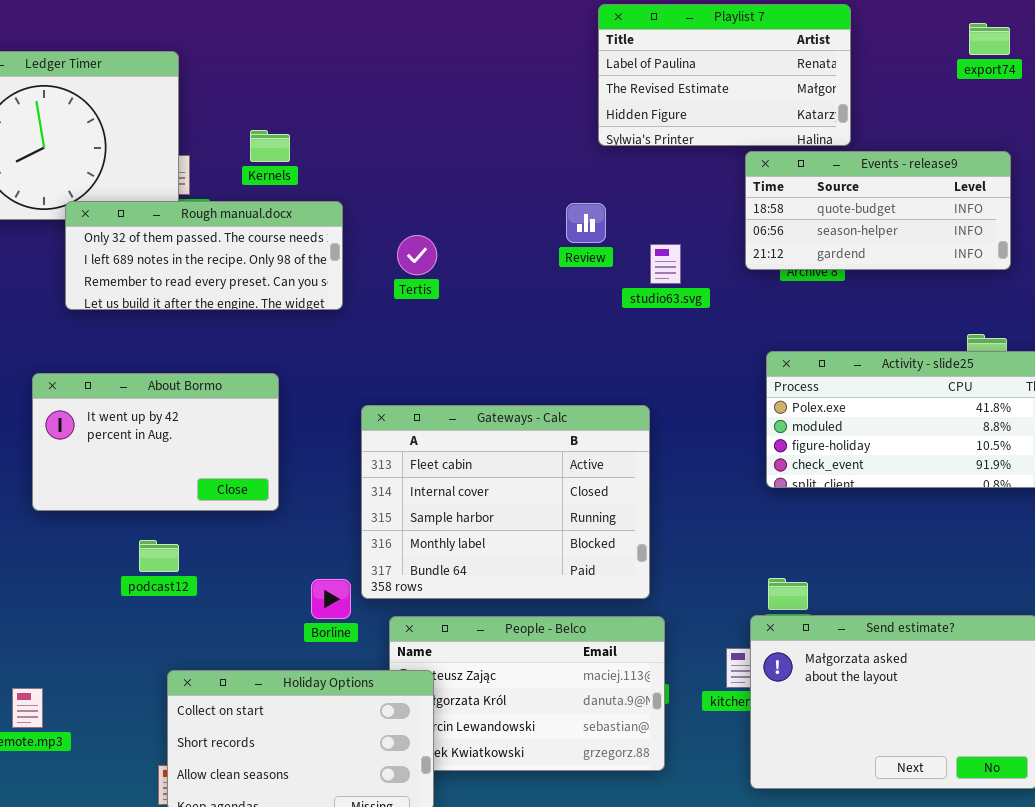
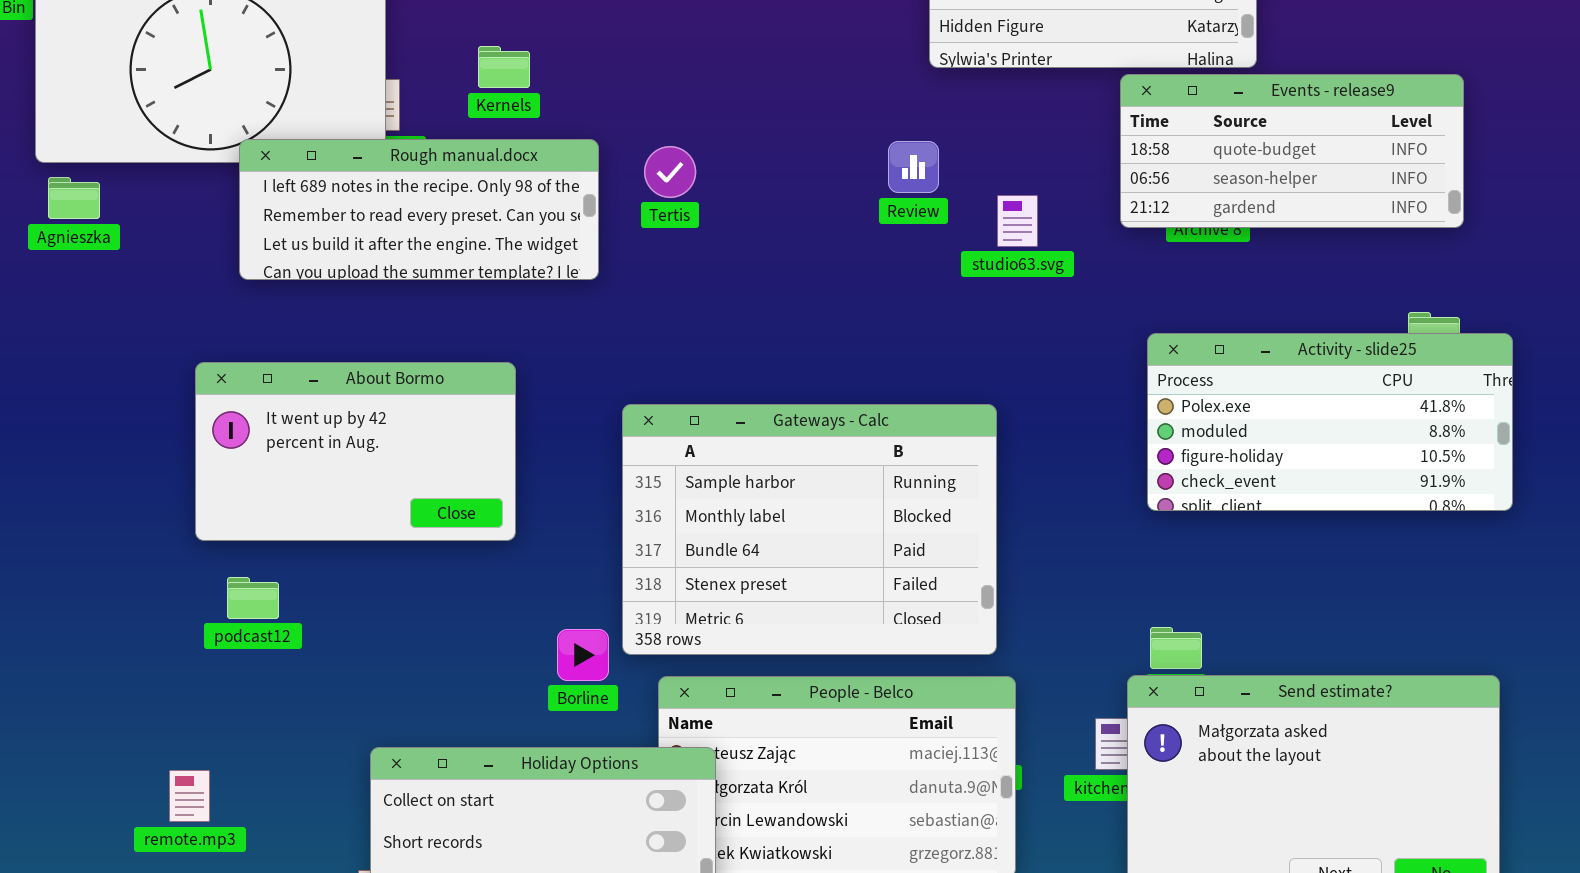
Rough manual.docx: [65,201,343,310] -> [239,139,599,280], scrolled down 1 row
Tertis: [397,235,437,275] -> [644,146,696,198], moved
Gateways - Calc: [361,405,650,599] -> [622,404,997,655], scrolled down 2 rows
podcast12: [139,540,179,572] -> [227,577,279,619], moved

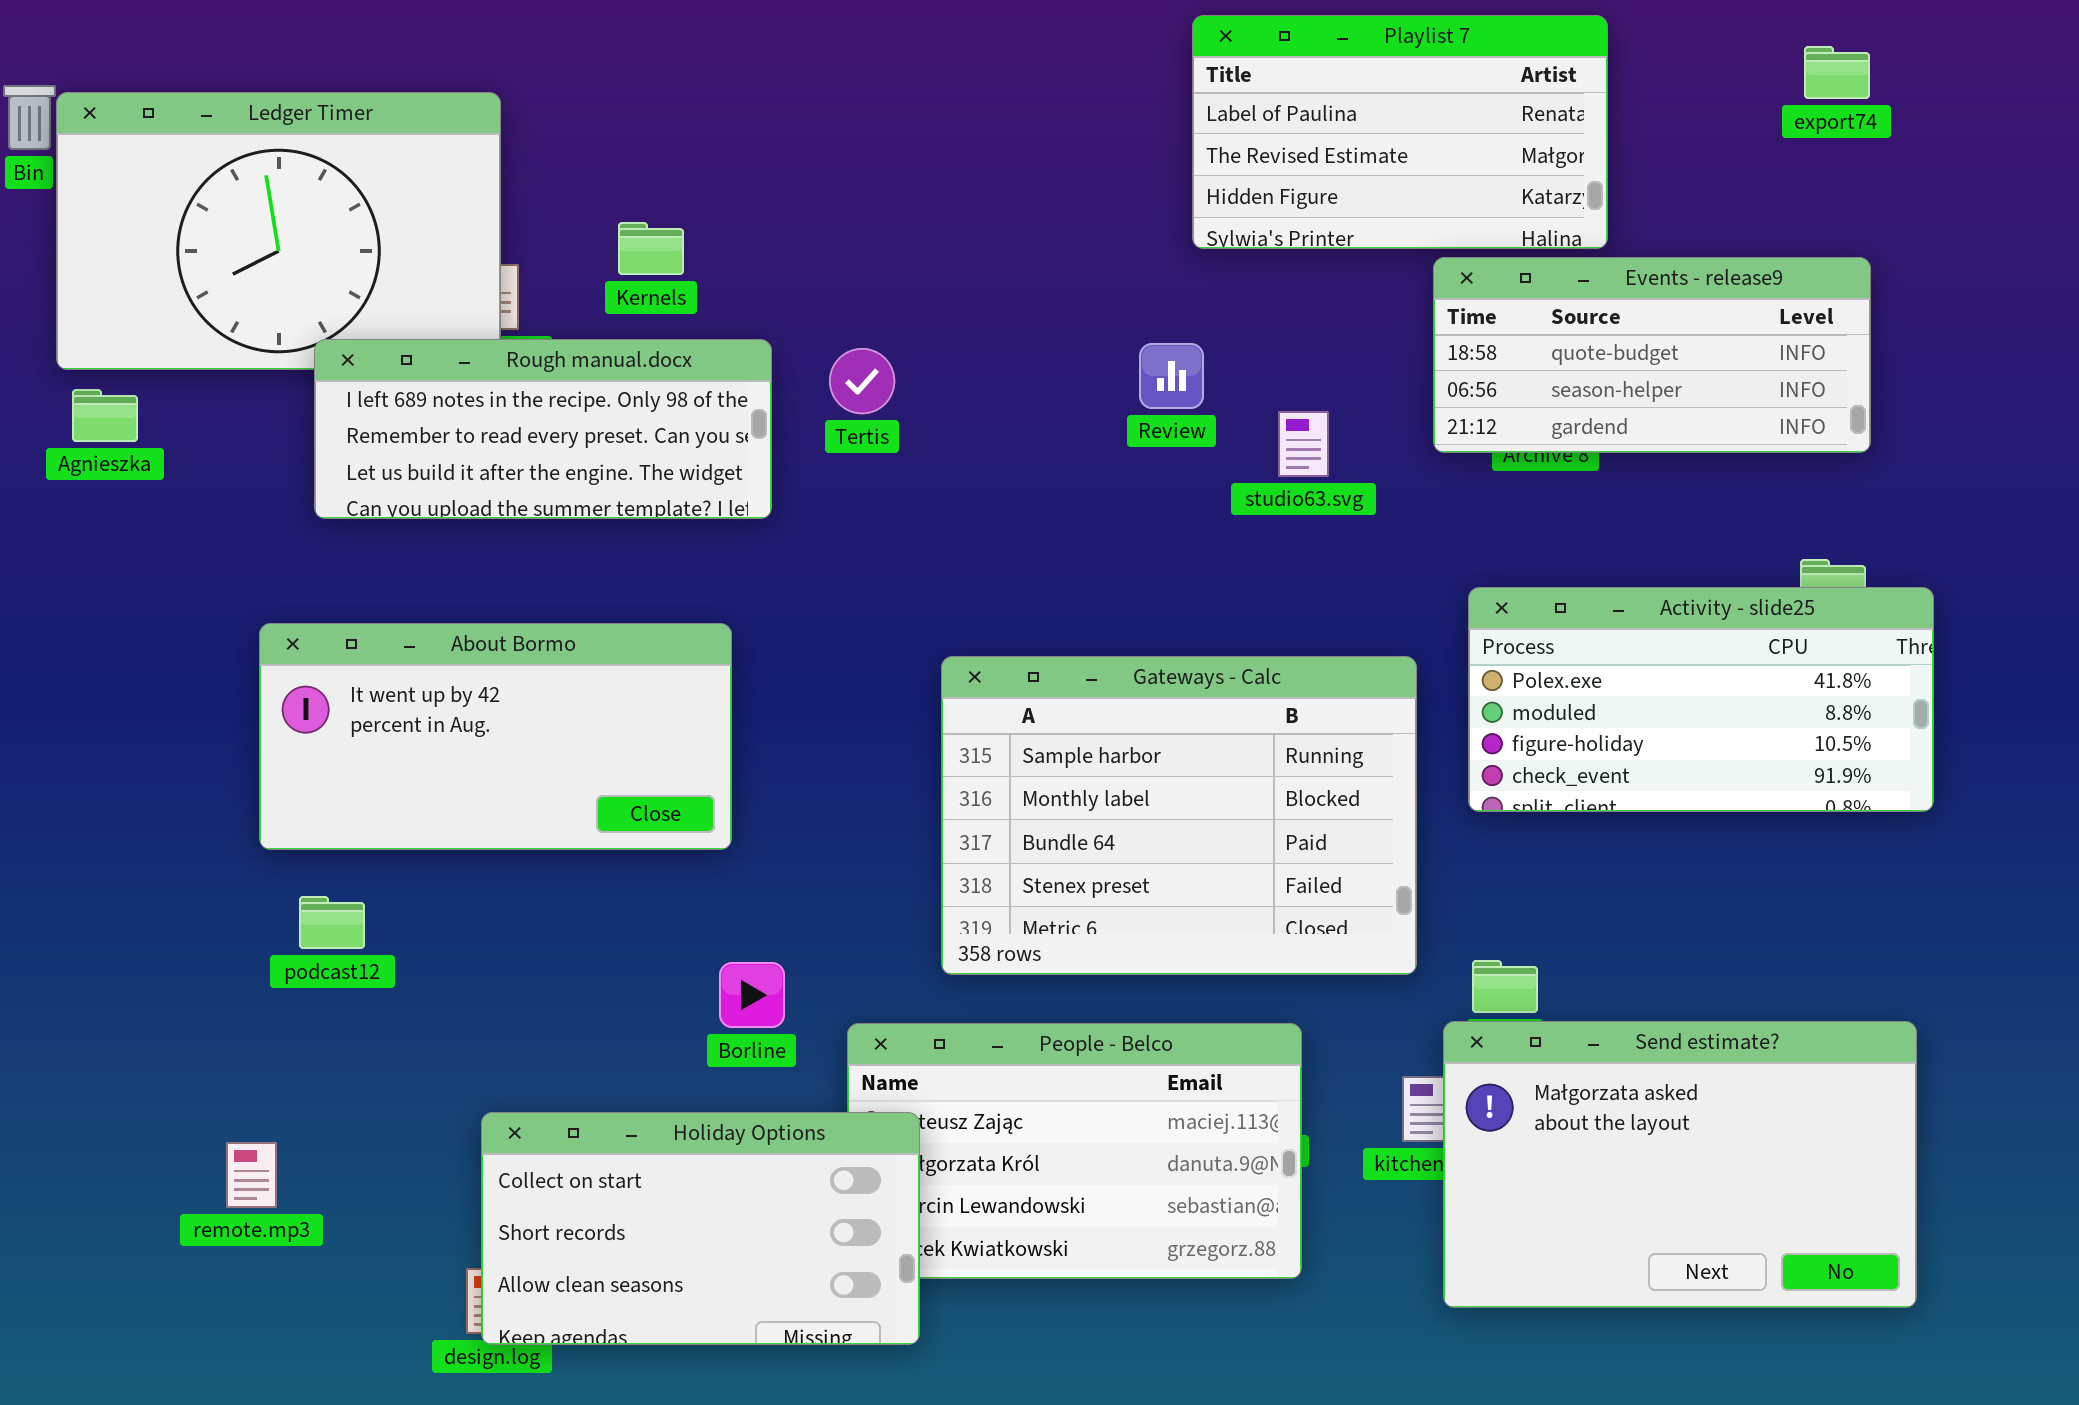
About Bormo: [195,362,516,541] -> [259,623,732,850], resized
Gateways - Calc: [622,404,997,655] -> [941,656,1417,975], moved

